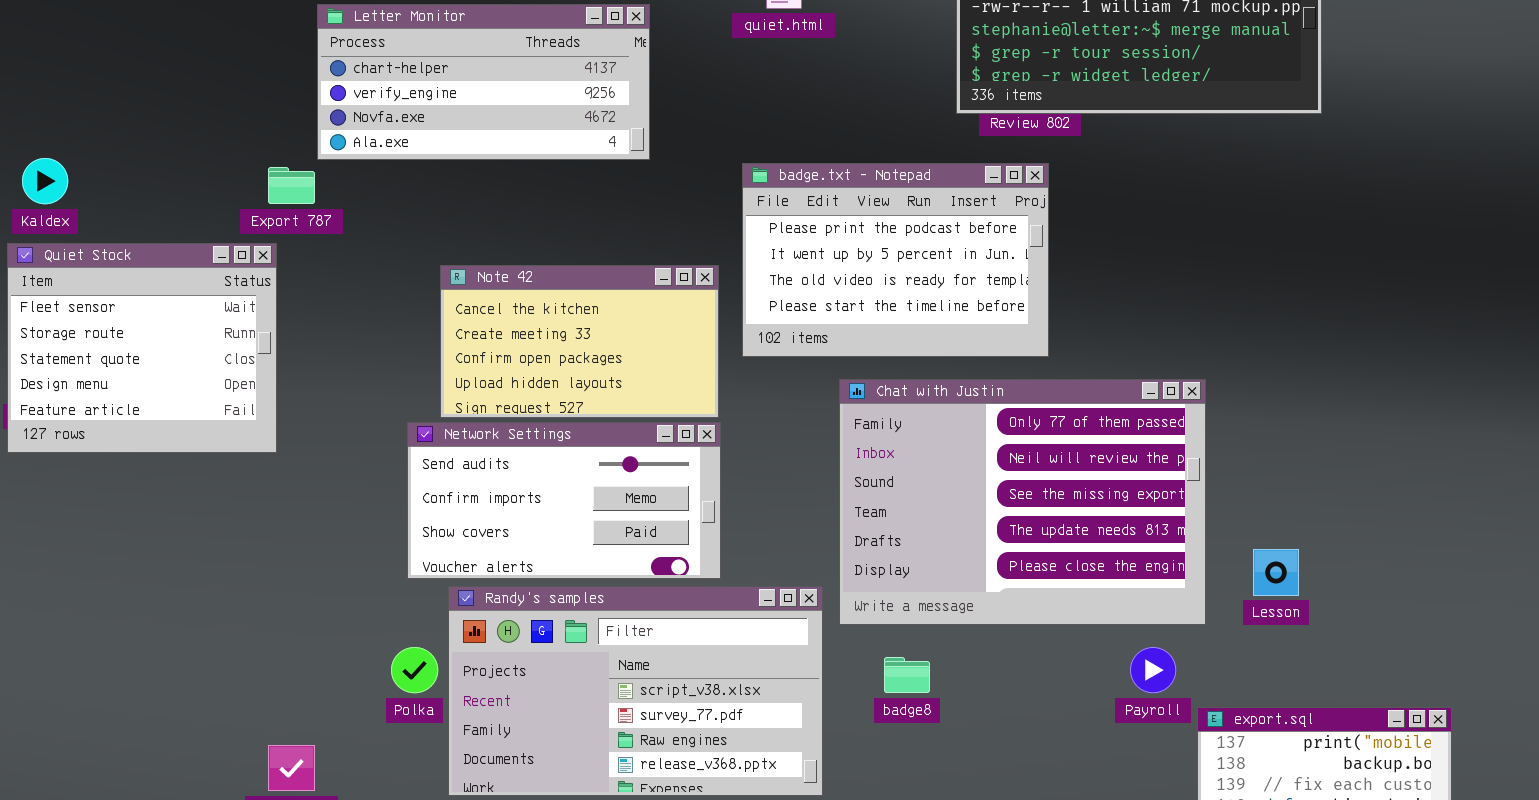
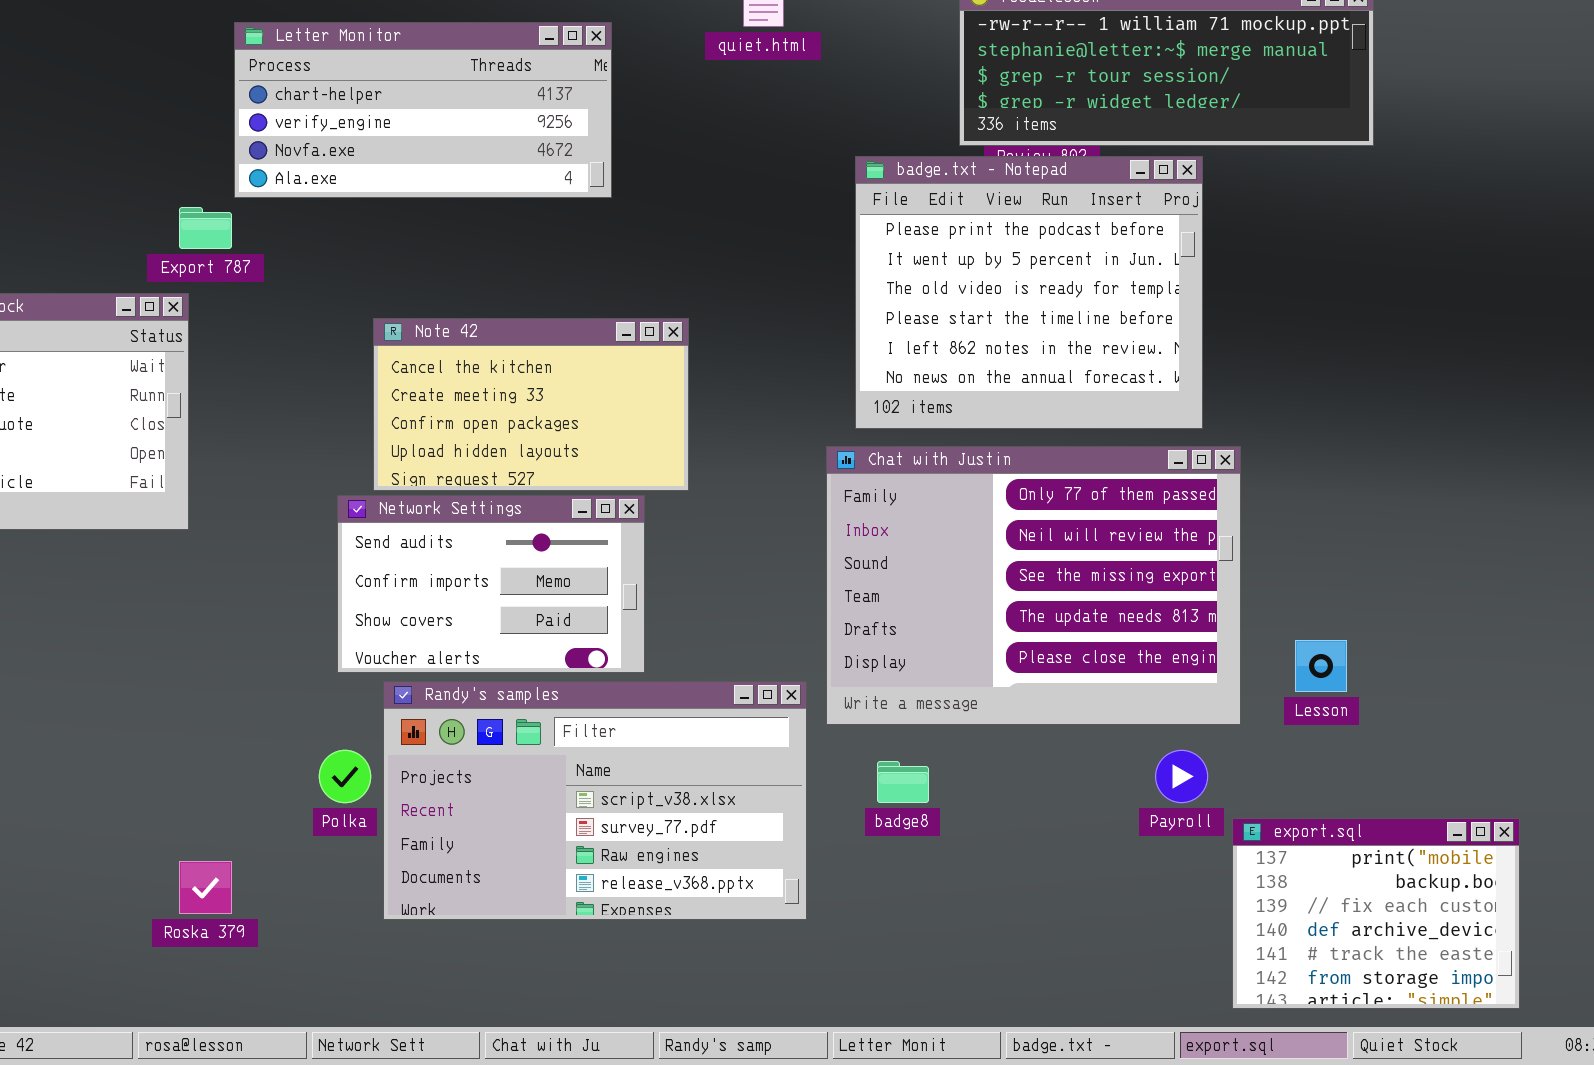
badge.txt - Notepad: [742,163,1049,357] -> [855,156,1203,429], moved, resized
Network Settings: [407,422,721,579] -> [337,495,645,673], resized

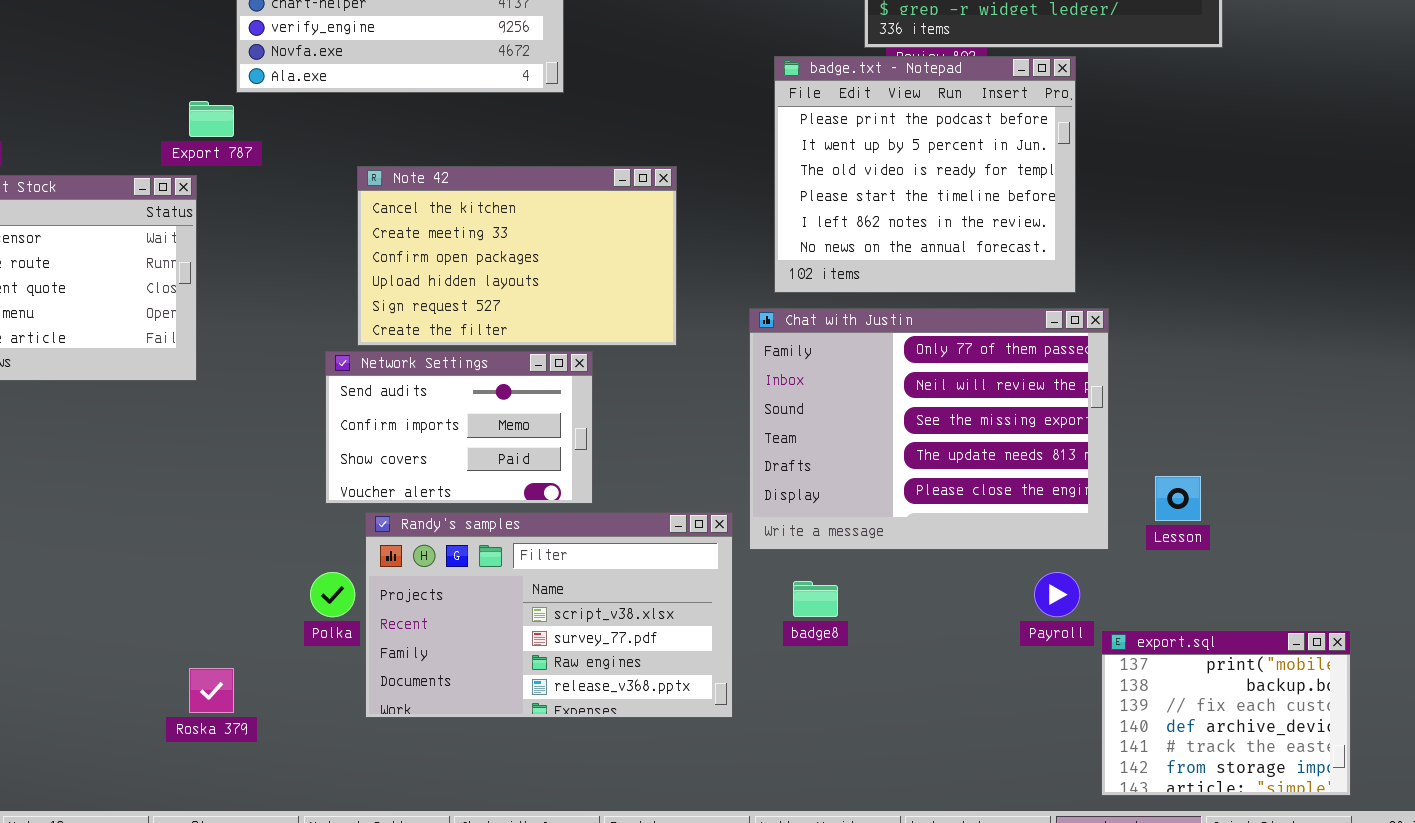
Note 42: [373,318,689,491] -> [357,166,677,346], resized

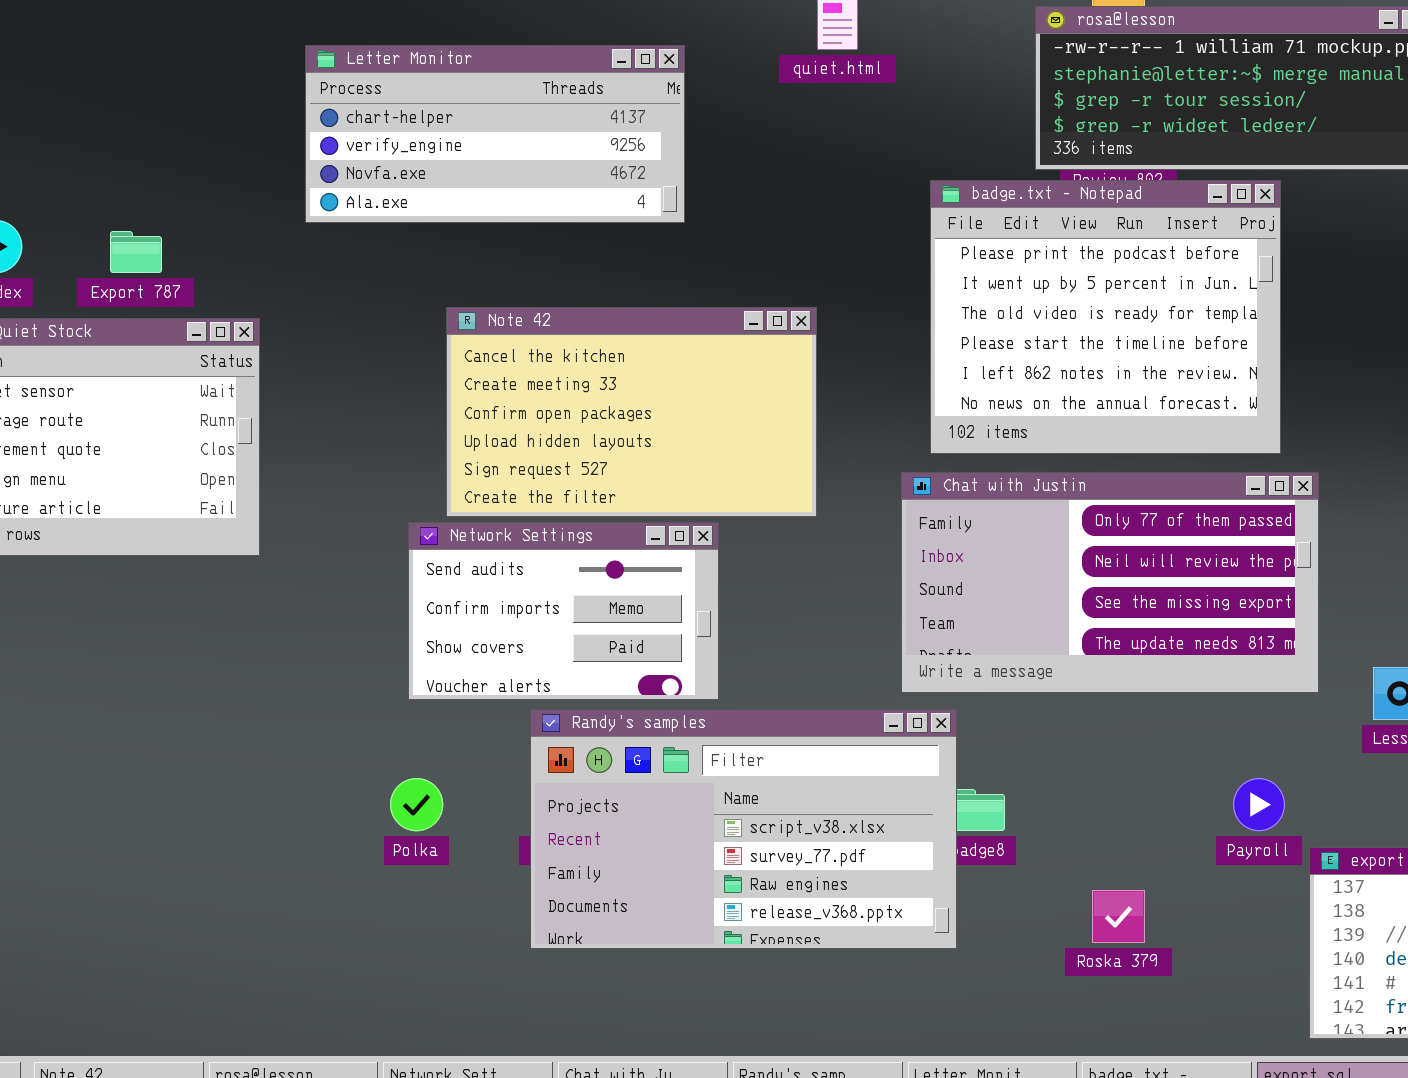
Export 787: [189,101,234,137] -> [110,231,162,273], moved
Chat with Justin: [749,308,1109,550] -> [901,472,1319,693], resized
Randy's samples: [365,512,733,718] -> [530,709,957,949], moved
Roska 379: [189,668,234,713] -> [1092,890,1145,943], moved

